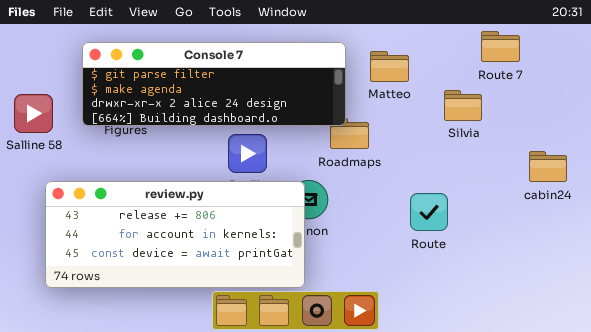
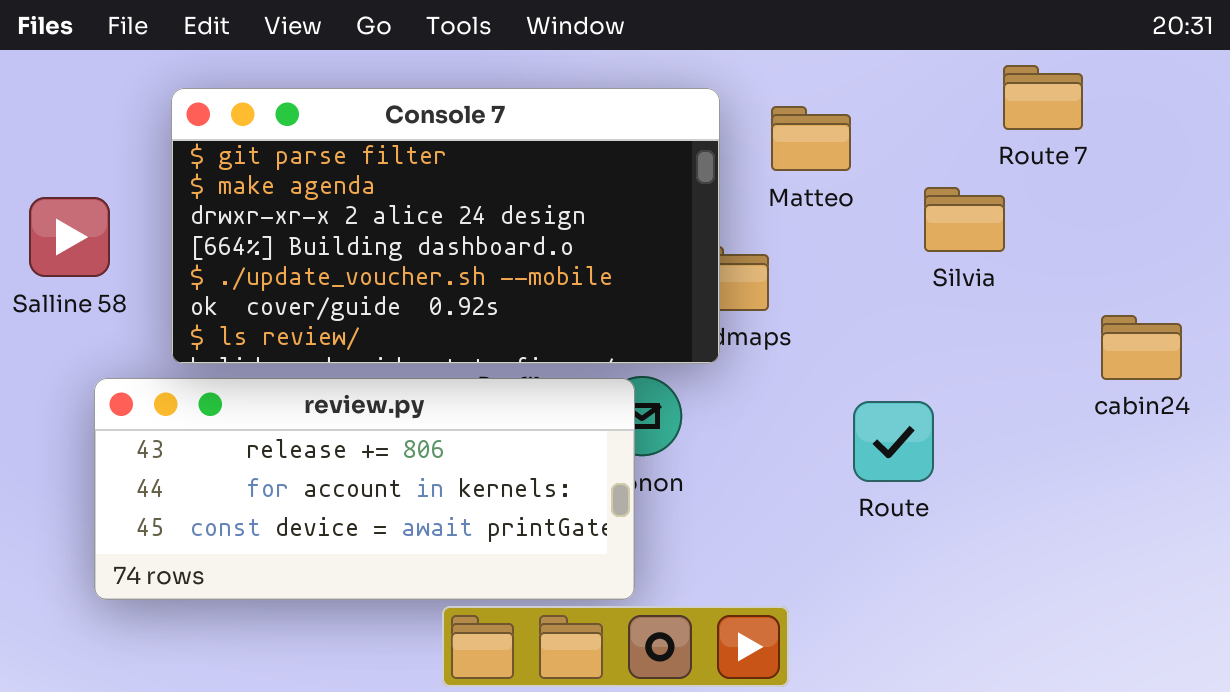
Console 7: [82,42,346,126] -> [171,88,720,364], resized

